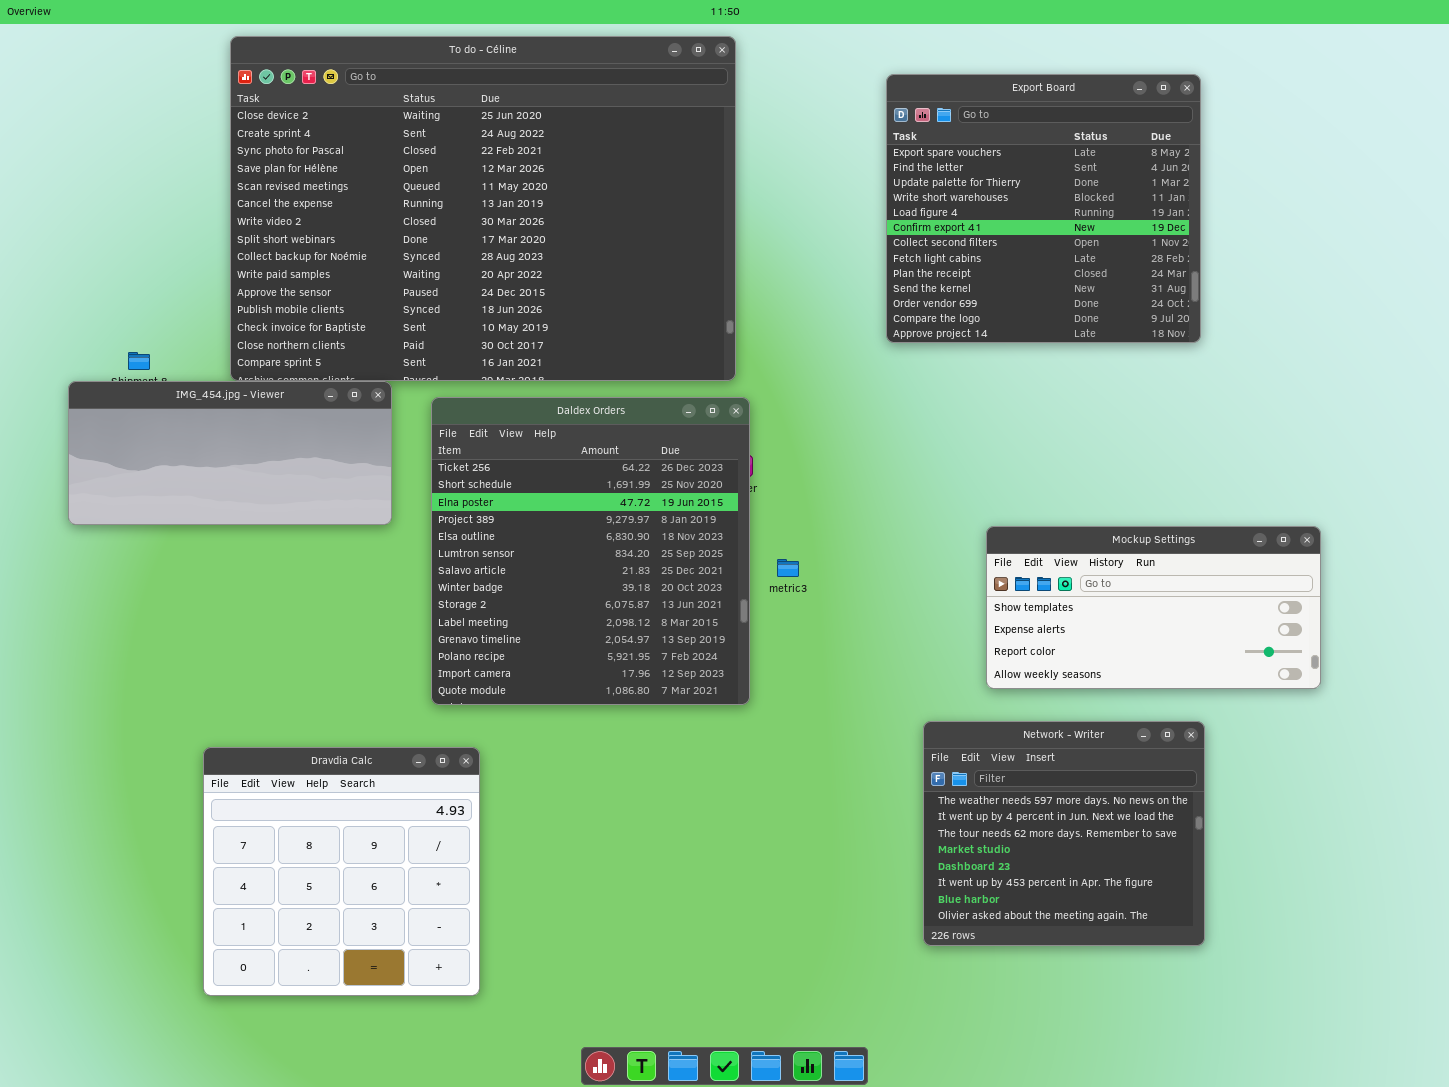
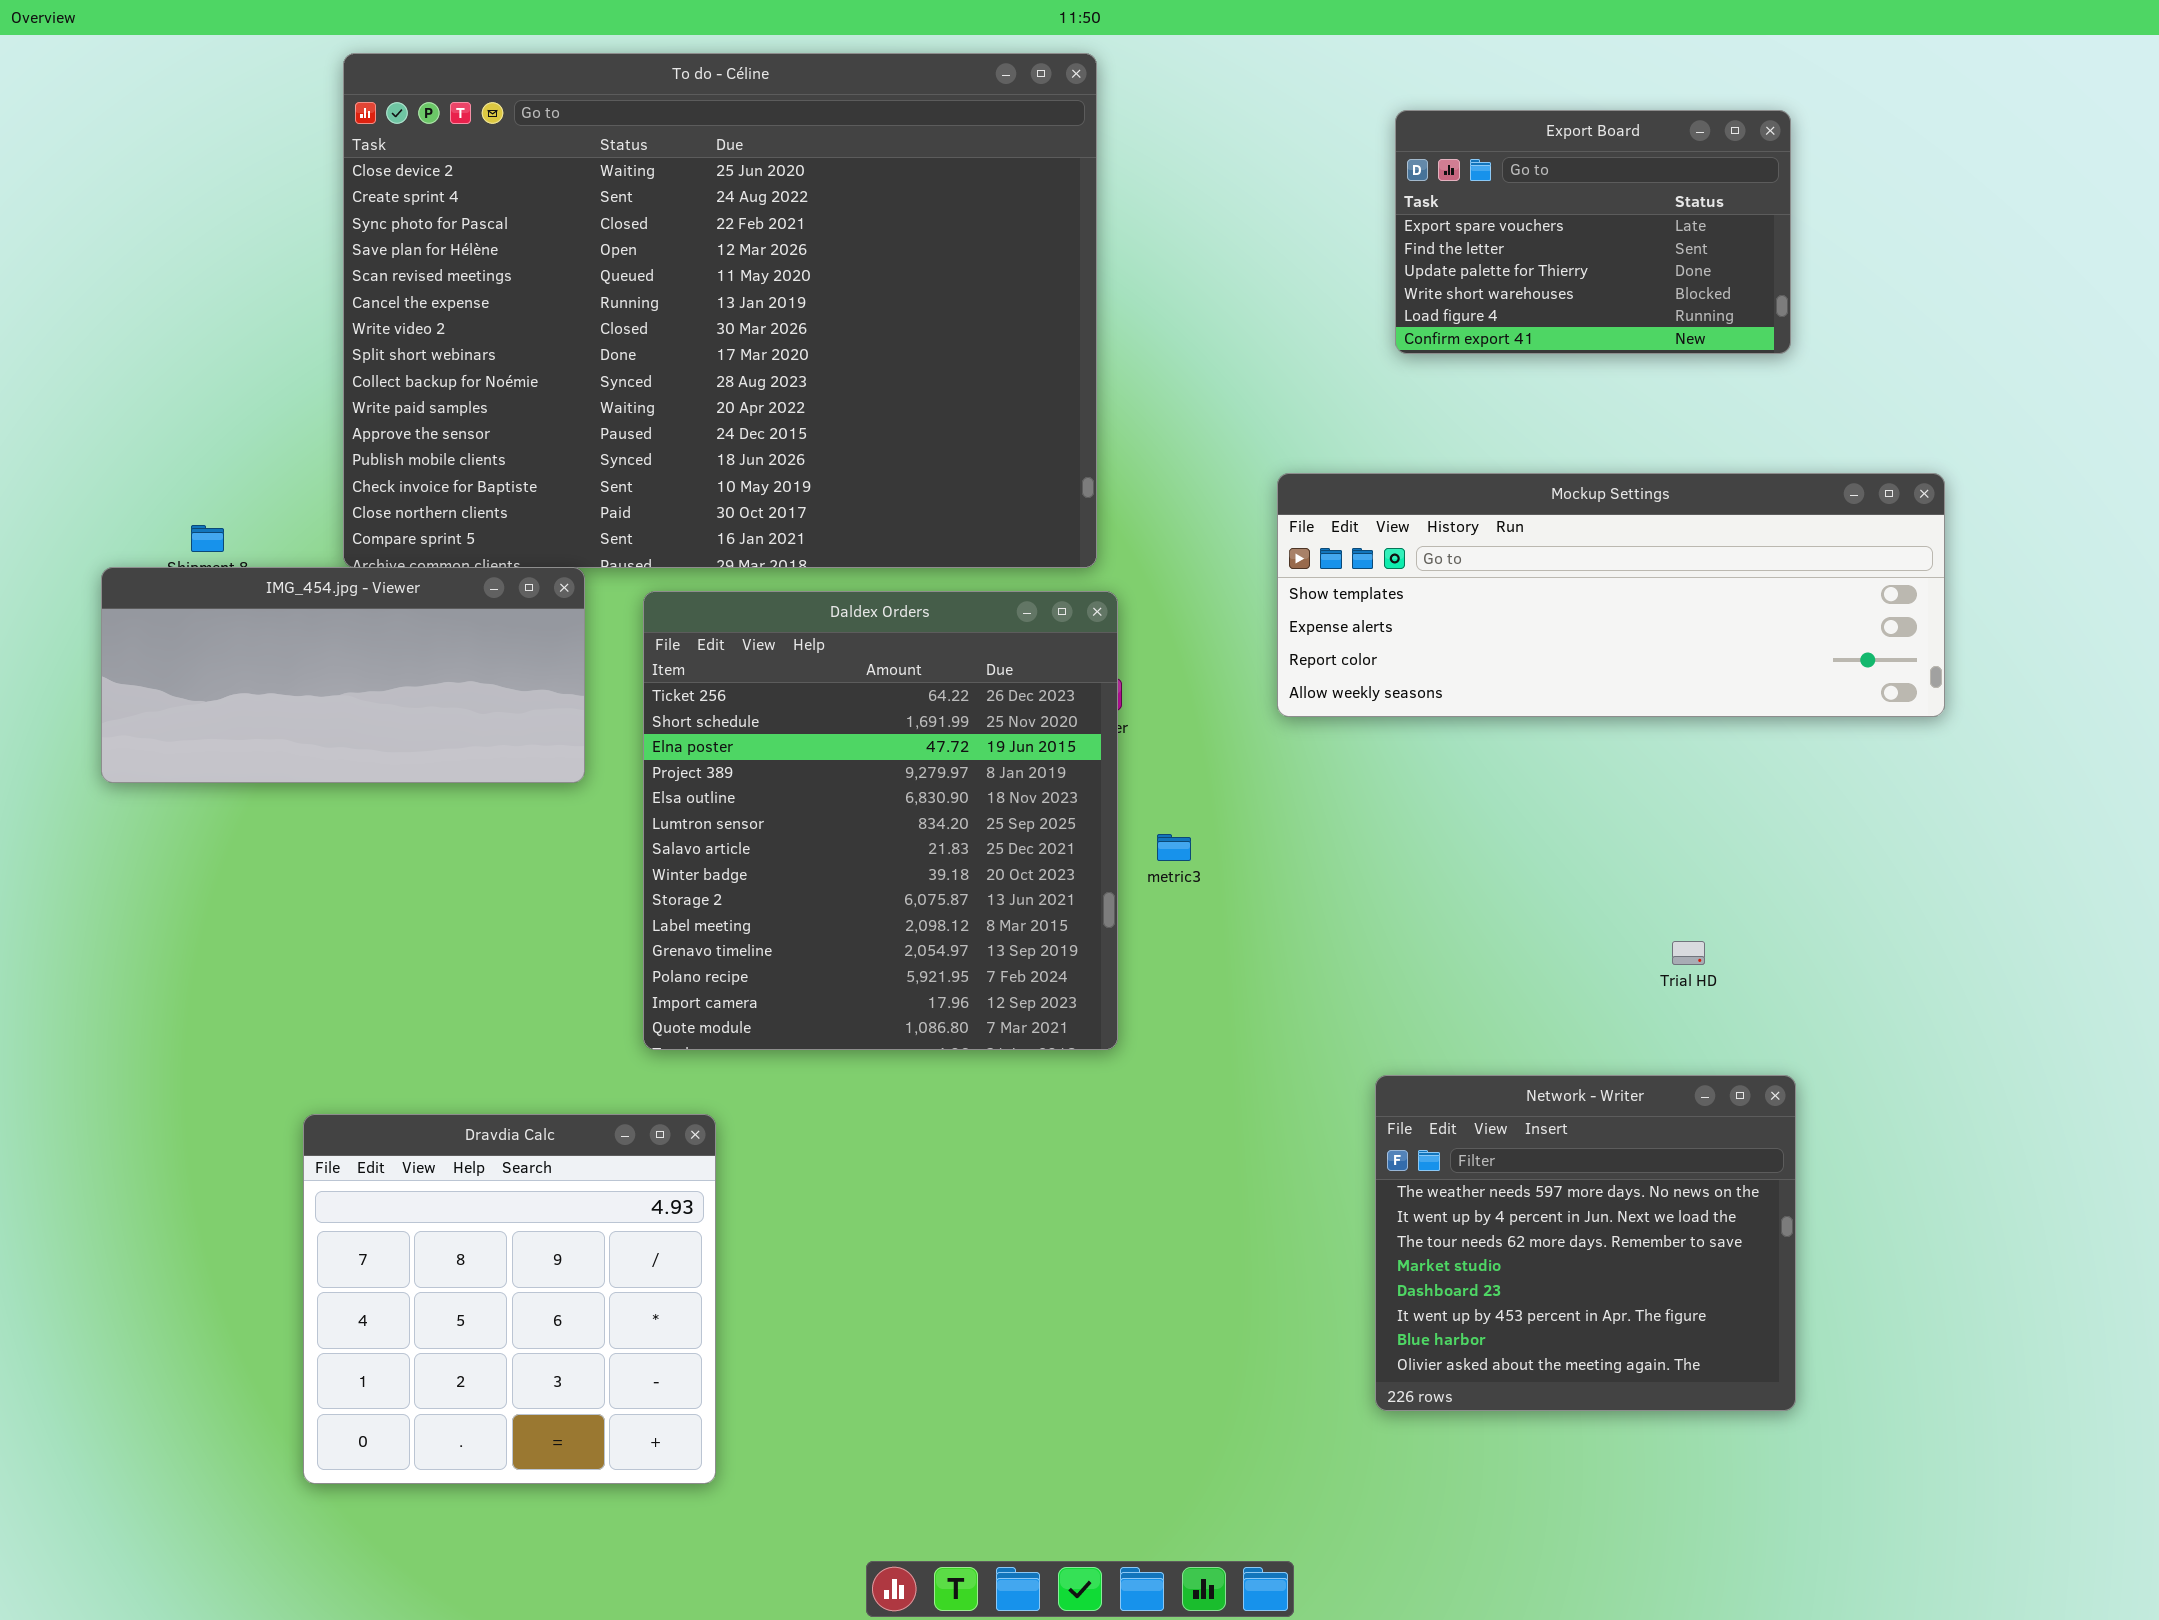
Export Board: [886,74,1201,343] -> [1395,110,1791,354], resized
Mockup Settings: [986,526,1321,689] -> [1277,473,1945,717], moved, resized

